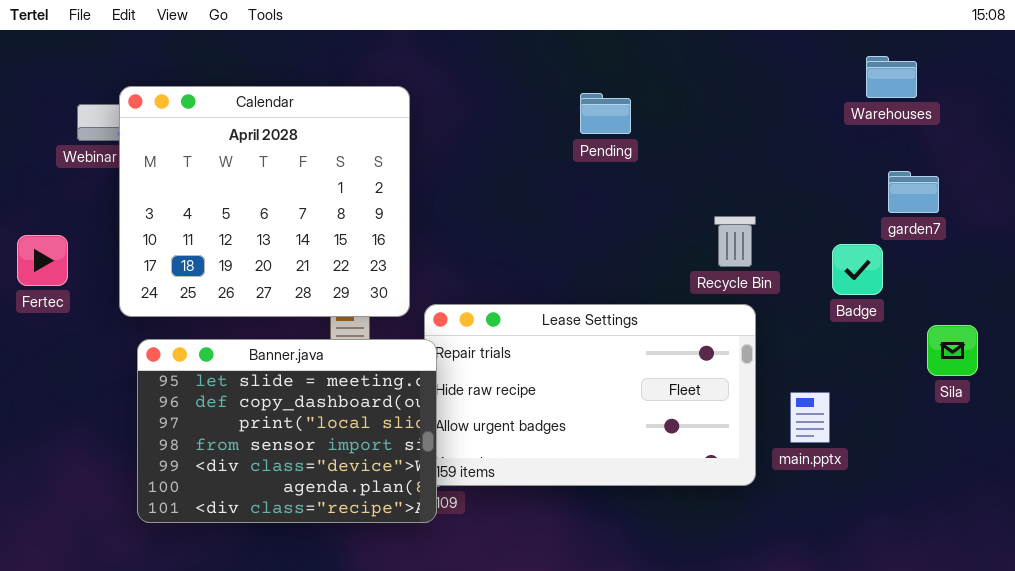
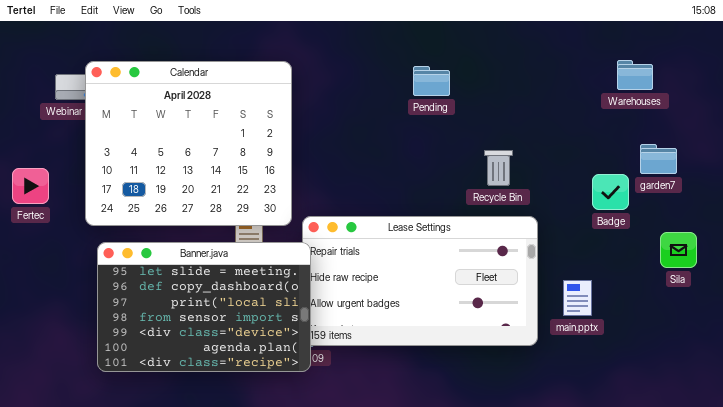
Warehouses: [866,56,917,98] -> [617,60,653,90], moved
garden7: [888,171,939,213] -> [640,144,677,174], moved
Recycle Bin: [714,216,756,267] -> [484,150,513,186], moved

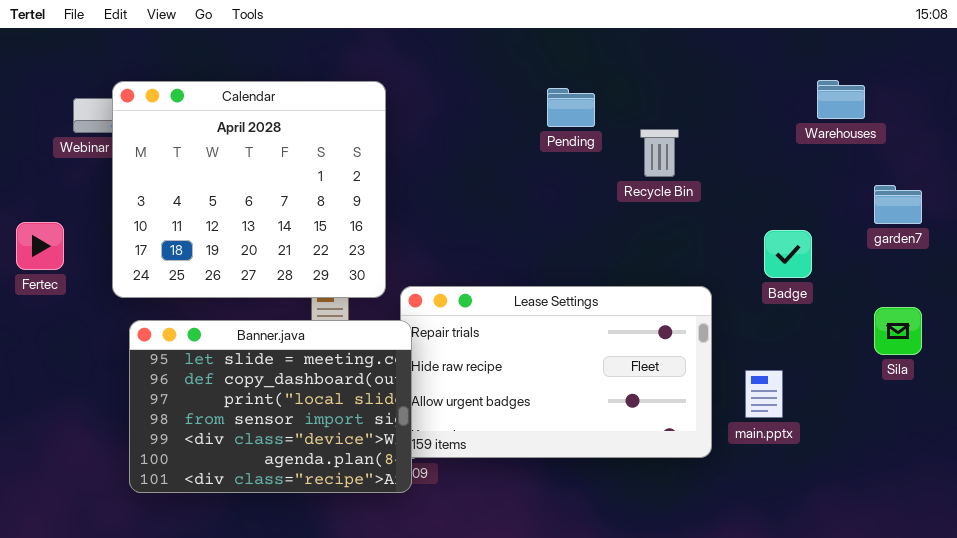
garden7: [640,144,677,174] -> [874,185,922,224], moved
Recycle Bin: [484,150,513,186] -> [640,129,679,177], moved
Badge: [592,174,629,210] -> [764,230,812,278], moved

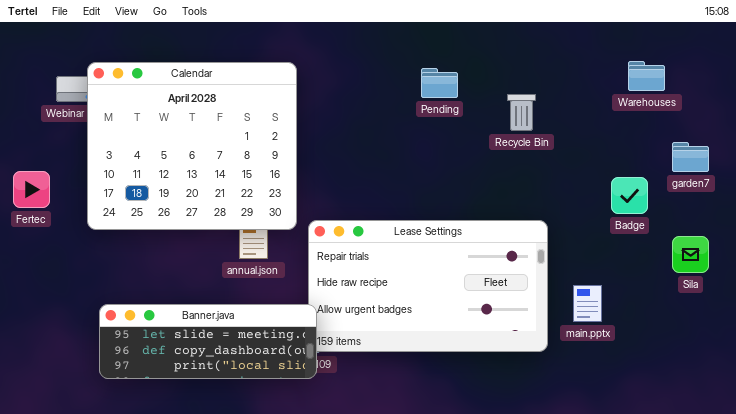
Recycle Bin: [640,129,679,177] -> [507,94,536,131], moved
Badge: [764,230,812,278] -> [611,177,648,214], moved
Banner.java: [129,320,412,493] -> [99,304,317,379], resized

